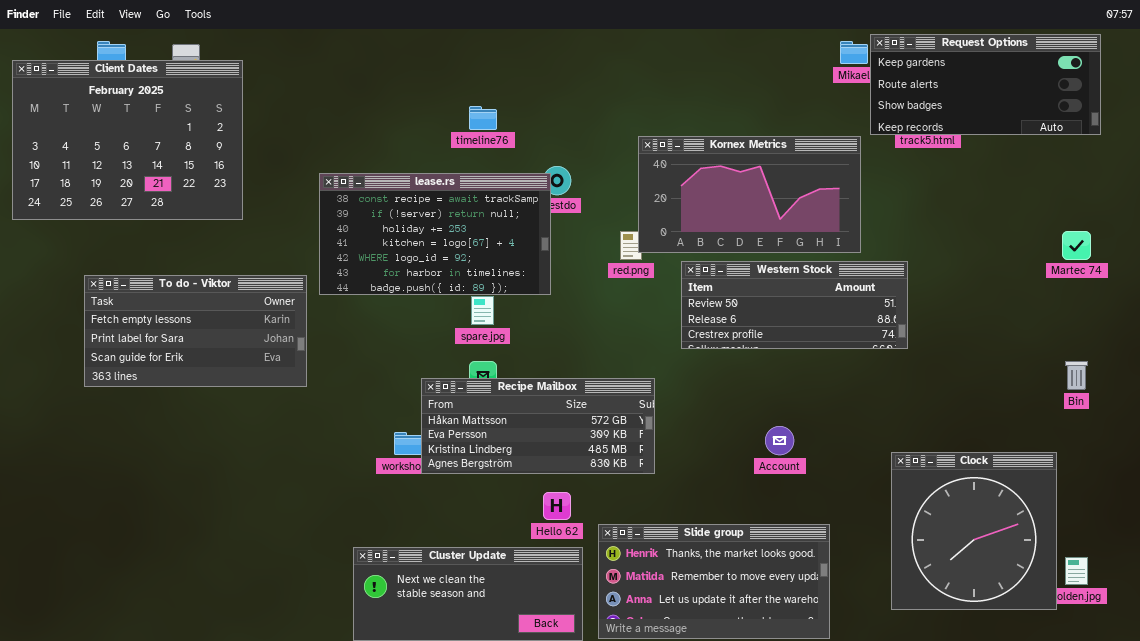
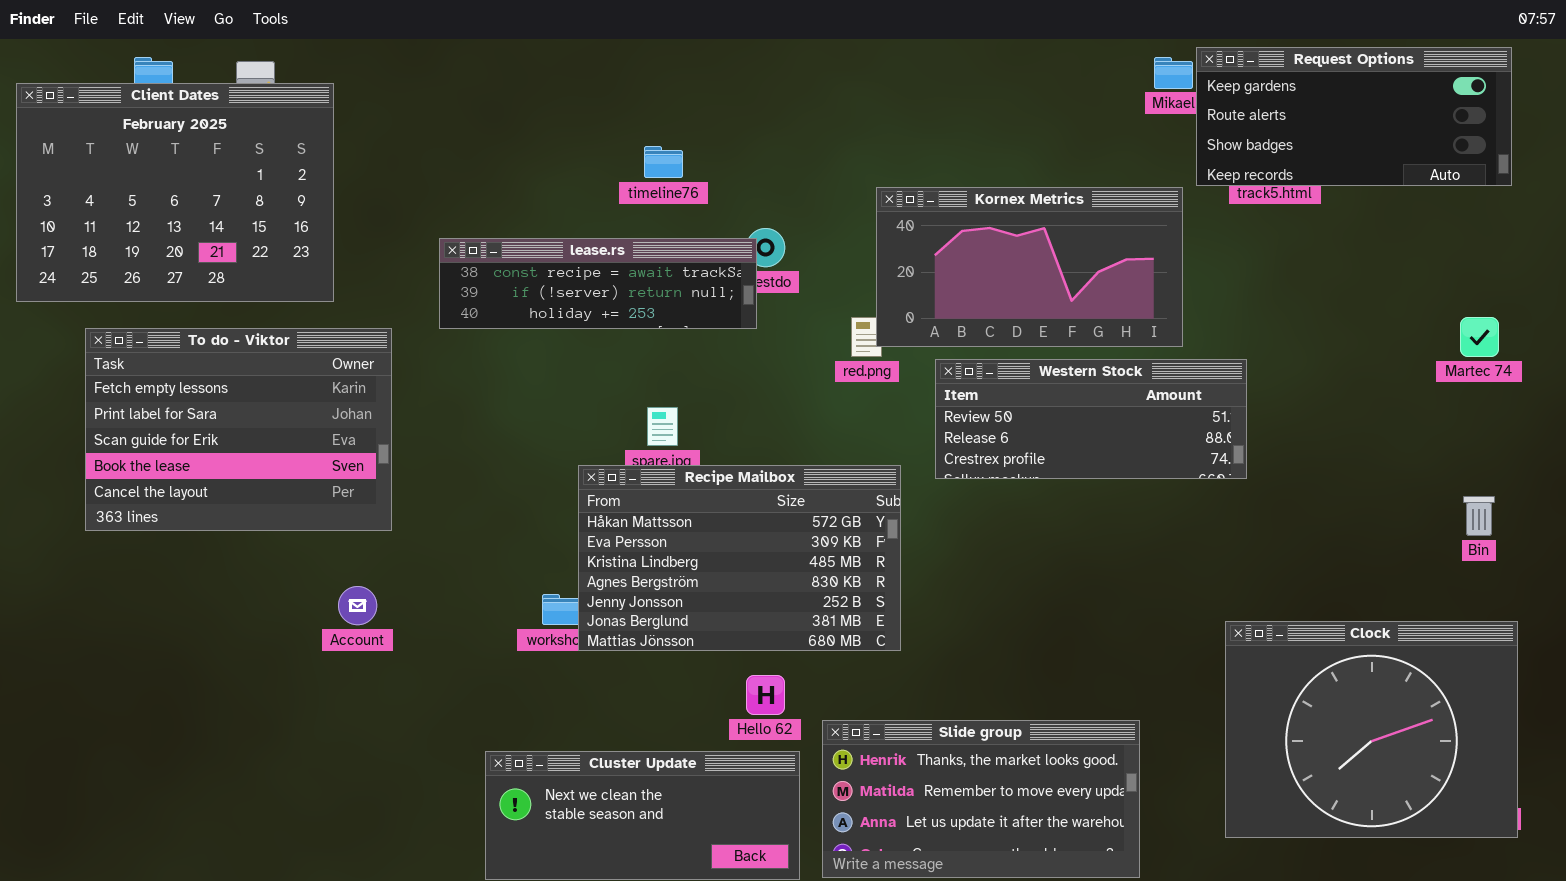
lease.rs: [319,173,551,295] -> [439,238,757,329], resized
To do - Viktor: [84,275,307,387] -> [85,328,392,531], moved, resized
Recipe Mailbox: [421,378,655,474] -> [578,465,901,651], resized
Account: [765,426,794,455] -> [338,586,377,625], moved
Clock: [891,452,1057,610] -> [1225,621,1518,838], resized

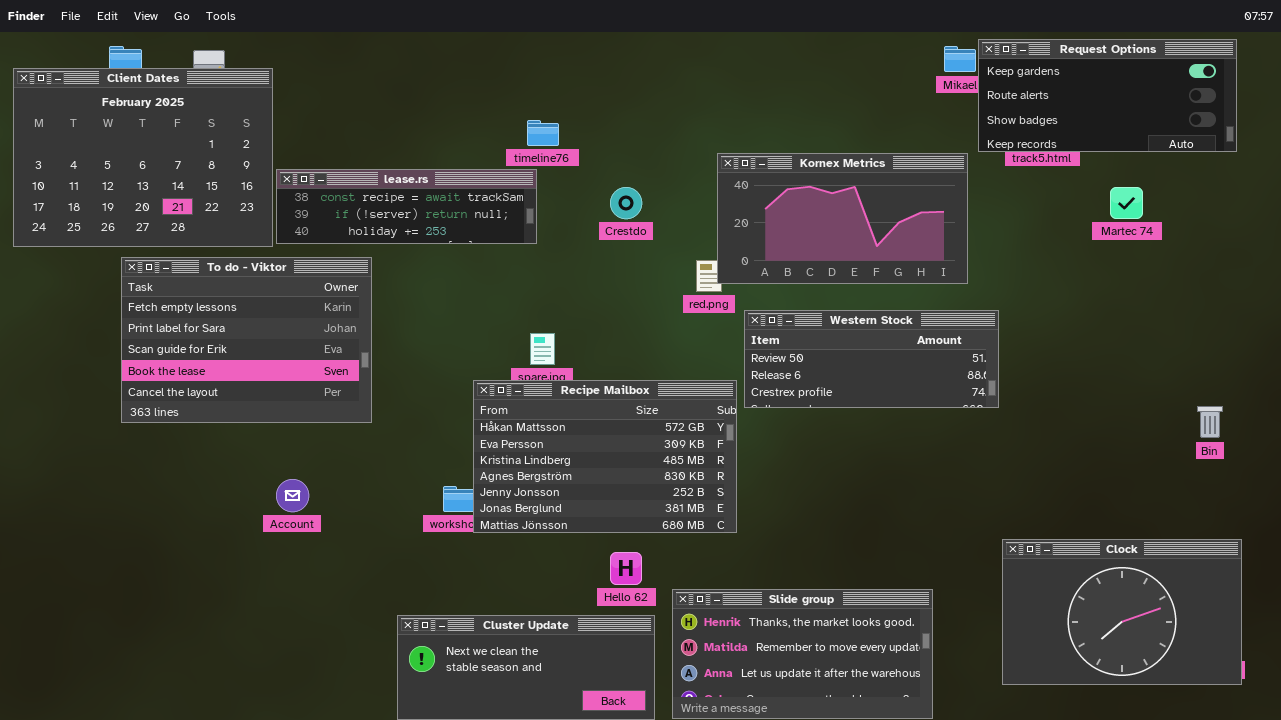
lease.rs: [439,238,757,329] -> [276,169,537,244], moved
Martec 74: [1460,317,1499,357] -> [1110,187,1143,219], moved
To do - Viktor: [85,328,392,531] -> [121,257,372,423], moved
Western Stock: [935,359,1247,479] -> [744,310,999,408], moved
Clock: [1225,621,1518,838] -> [1002,539,1242,685], resized

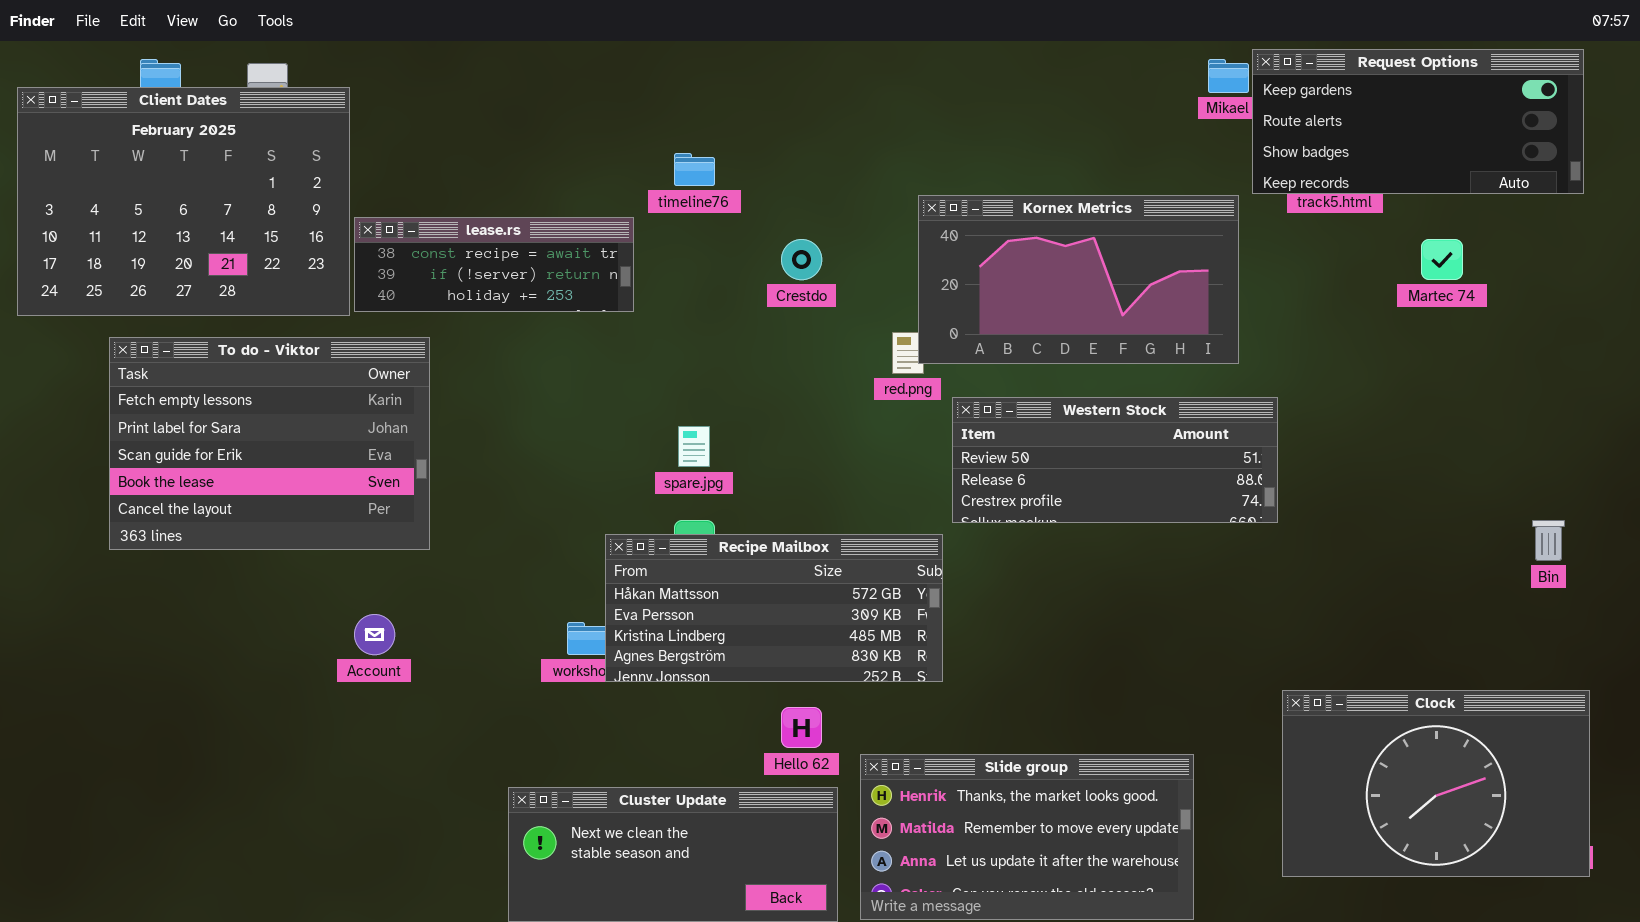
lease.rs: [276,169,537,244] -> [354,217,634,312], resized
To do - Viktor: [121,257,372,423] -> [109,337,430,550], moved
Recipe Mailbox: [473,380,737,533] -> [605,534,943,682], resized

